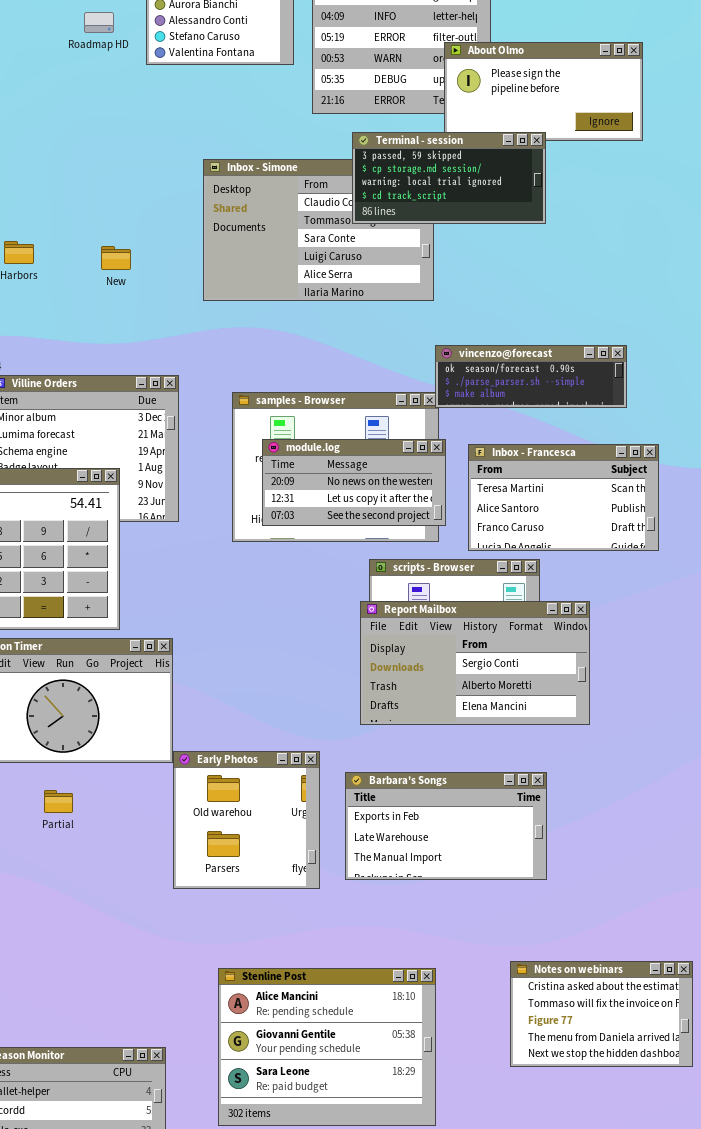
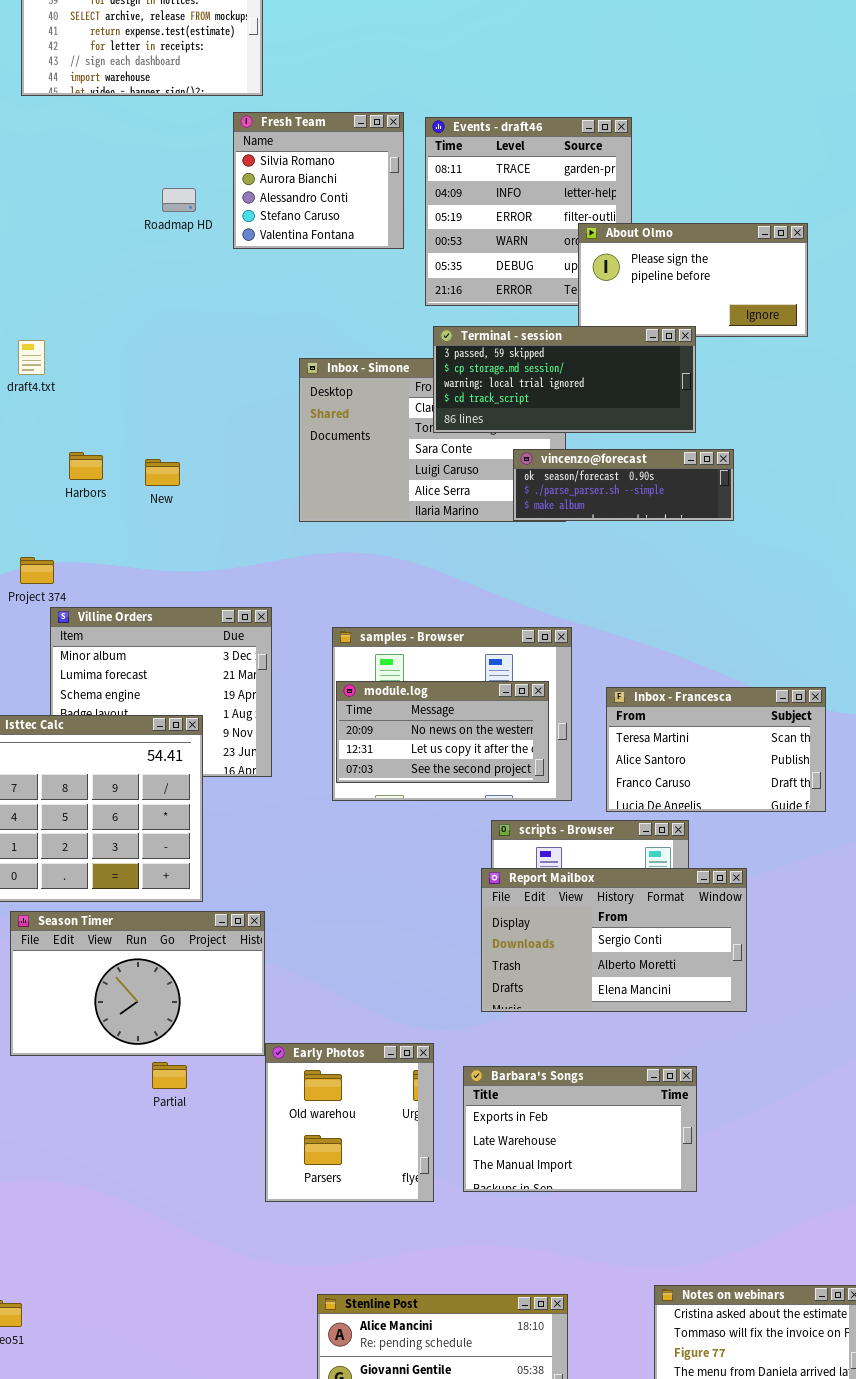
Terminal - session: [352,132,546,224] -> [433,326,696,433], resized
New: [101,246,131,270] -> [145,459,180,486], moved
vincenzo@forecast: [435,345,627,408] -> [513,449,734,521], moved
module.log: [262,439,446,526] -> [336,681,549,783], moved
Partial: [44,790,73,813] -> [152,1062,187,1089], moved

